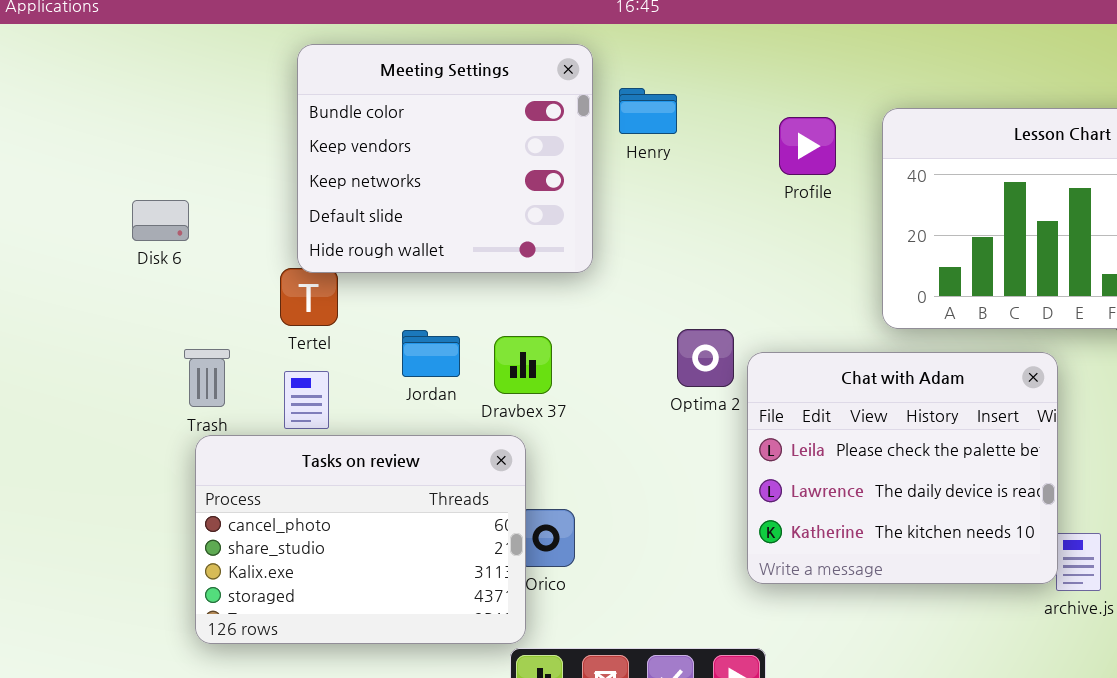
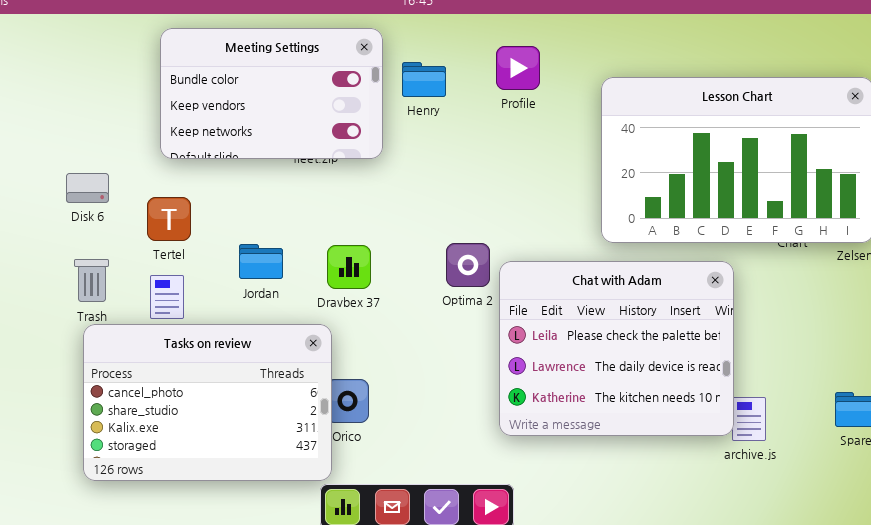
Meeting Settings: [297,44,593,273] -> [160,28,383,159], resized
Profile: [779,117,836,175] -> [496,46,540,90], moved
Disk 6: [132,200,189,241] -> [66,173,109,203], moved
Dravbex 37: [494,336,552,394] -> [327,245,371,289], moved

